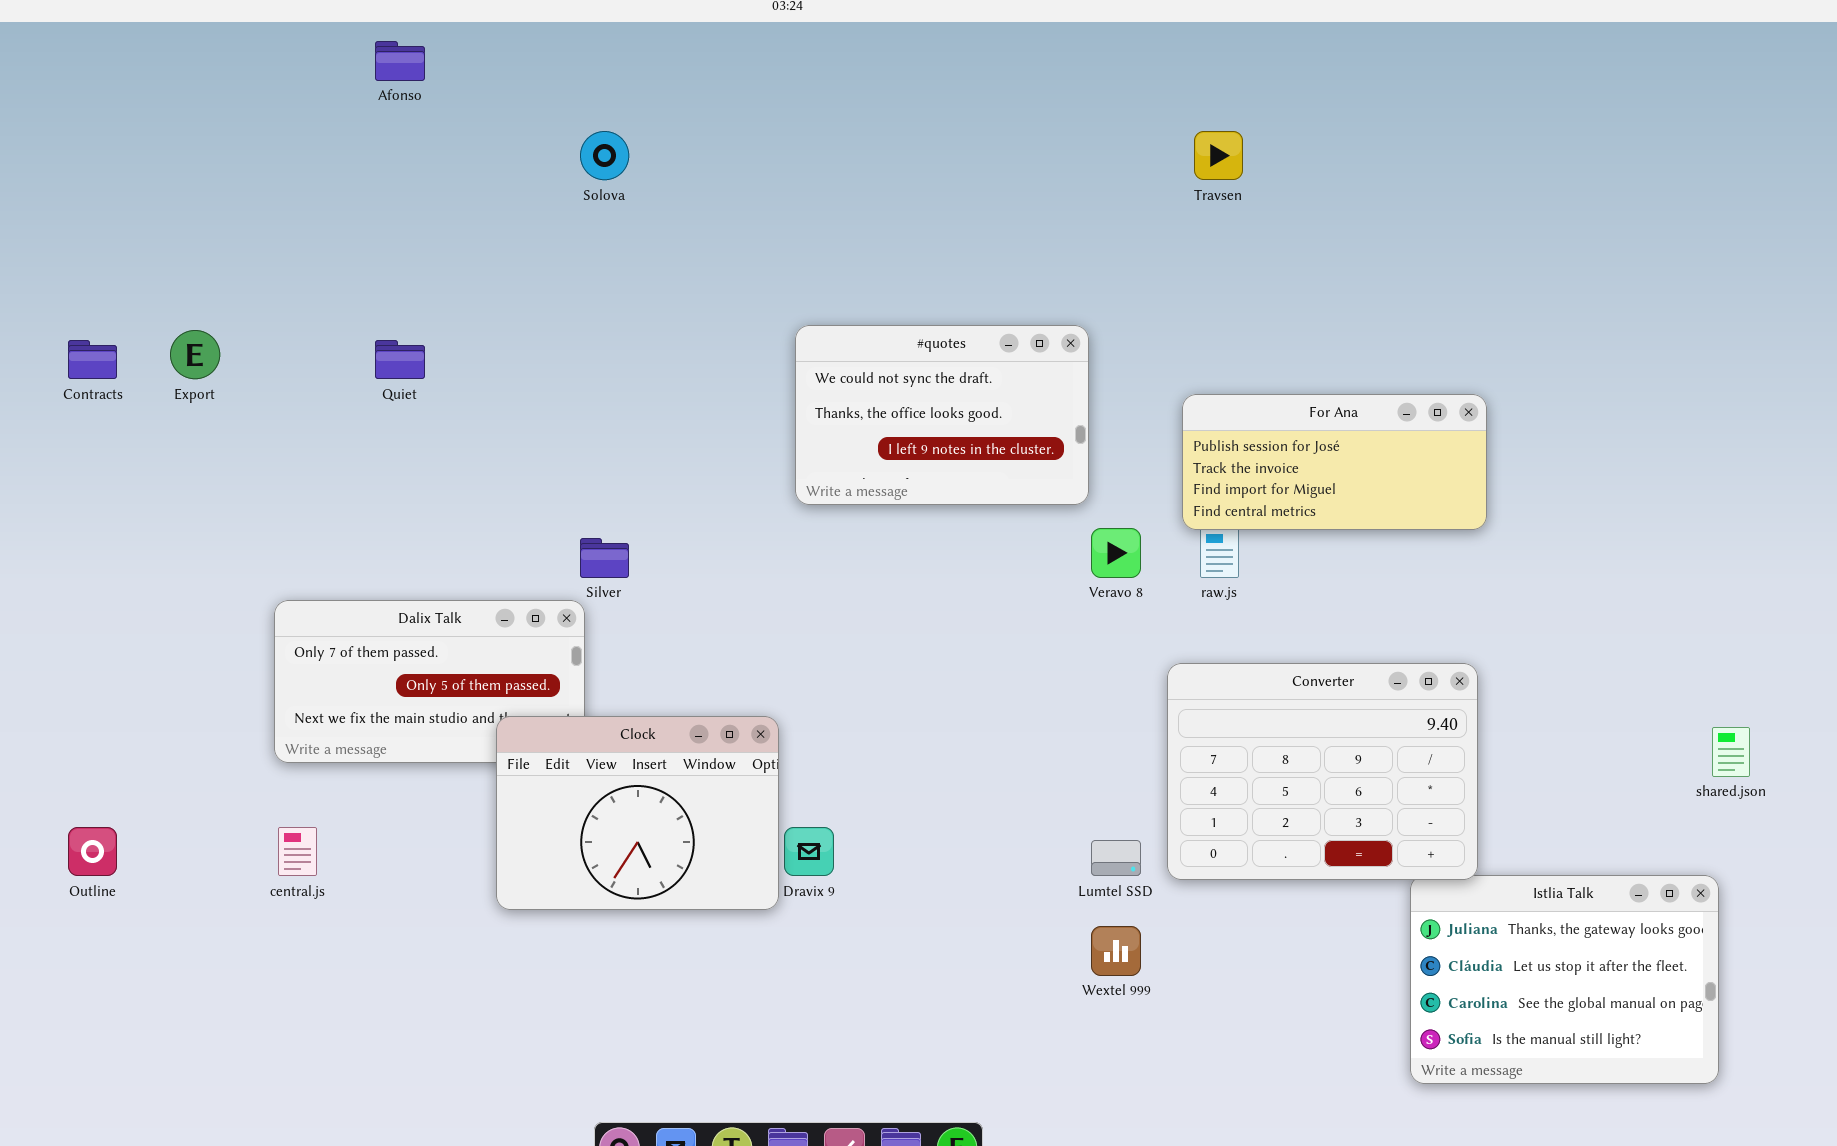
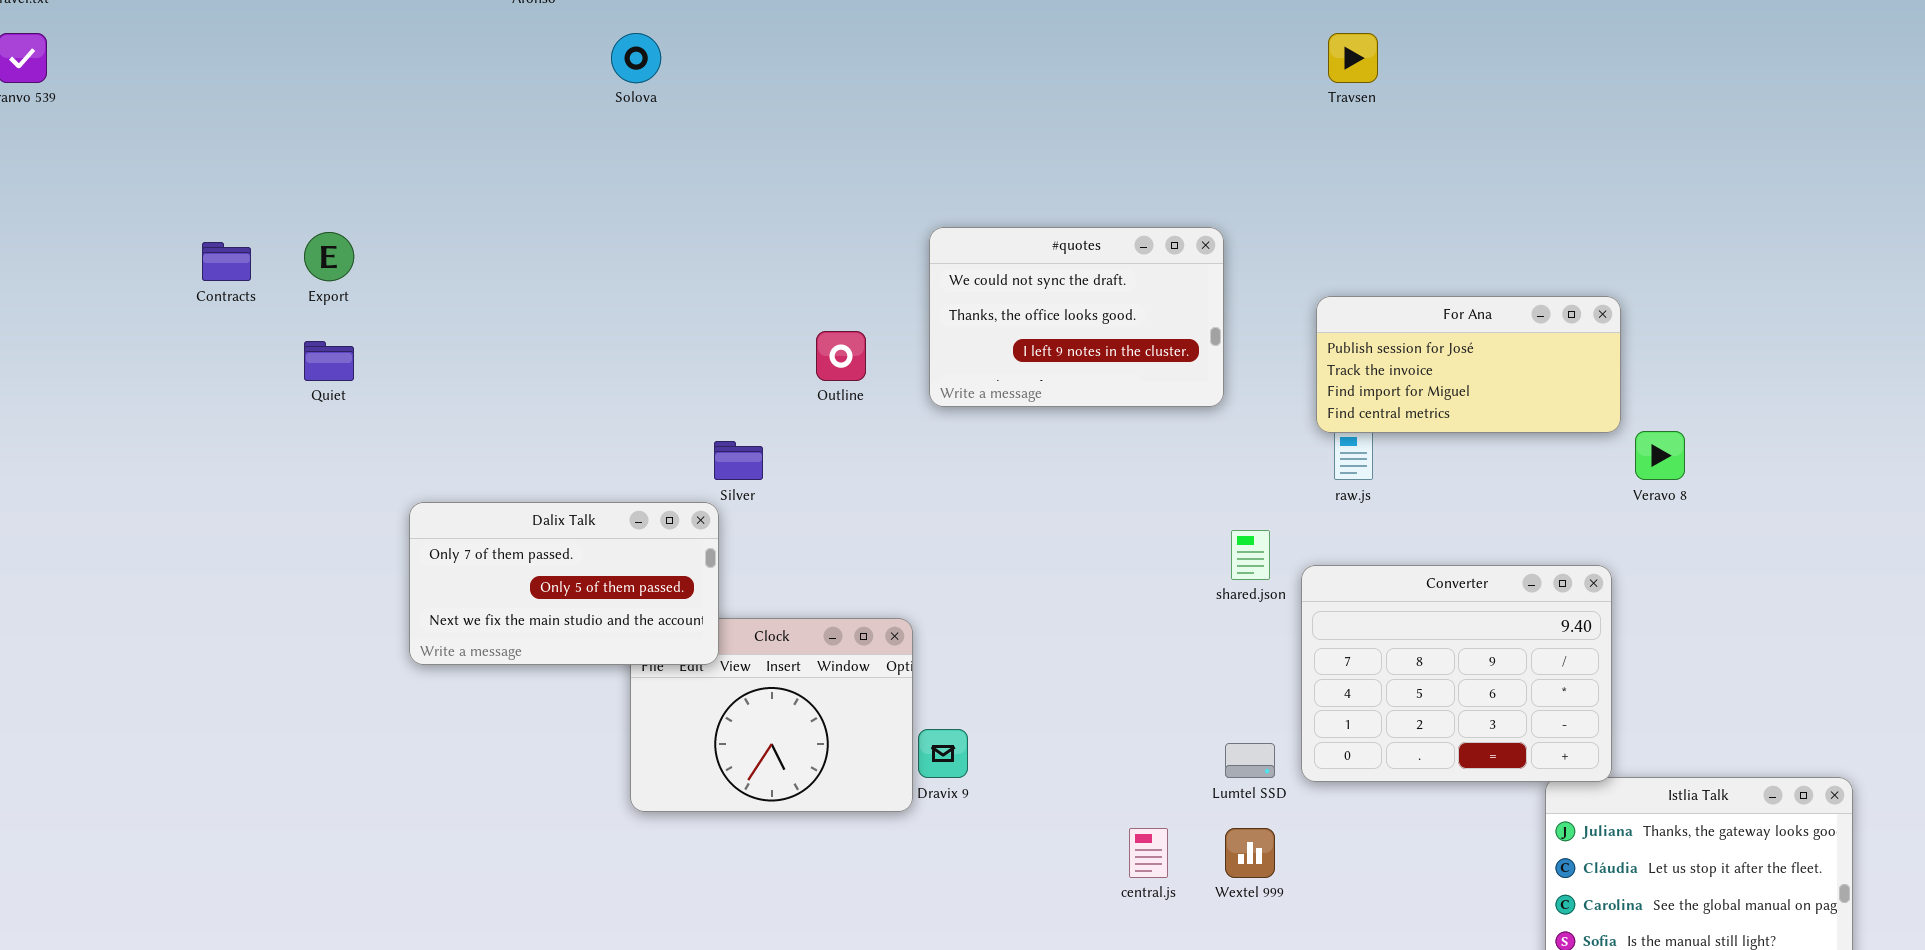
Solova: [580,131,629,180] -> [611,33,661,83], moved
Quiet: [375,340,425,379] -> [304,341,354,381], moved
Veravo 8: [1091,528,1141,578] -> [1635,431,1685,480], moved
Dalix Talk: [274,600,585,763] -> [409,502,719,665], raised
shared.json: [1712,727,1750,777] -> [1231,530,1270,580], moved
Outline: [68,827,117,876] -> [816,331,866,381], moved
central.js: [278,827,317,876] -> [1129,828,1168,878], moved

